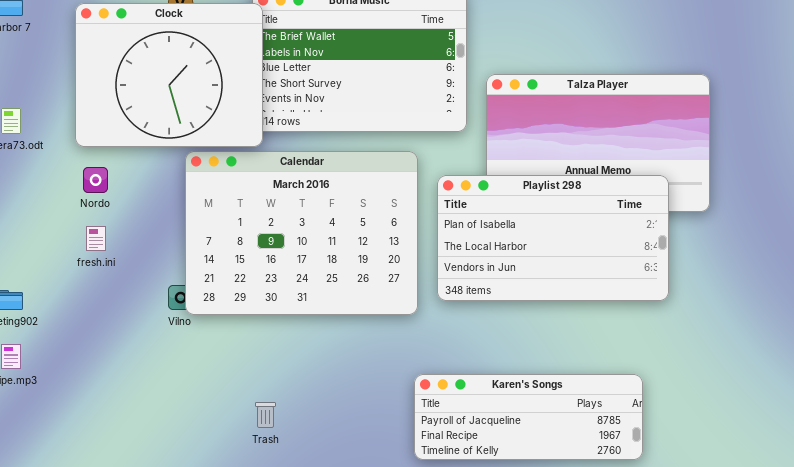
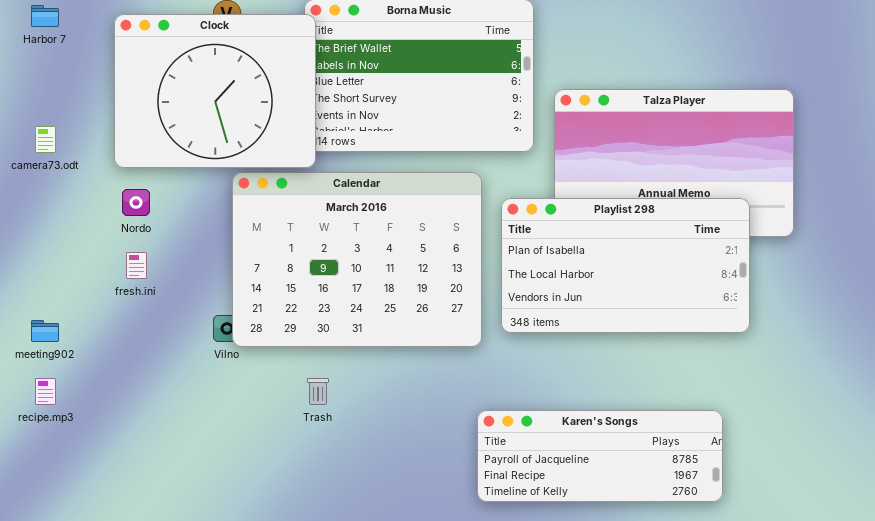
Trash: [255,402,276,428] -> [307,378,329,405], moved

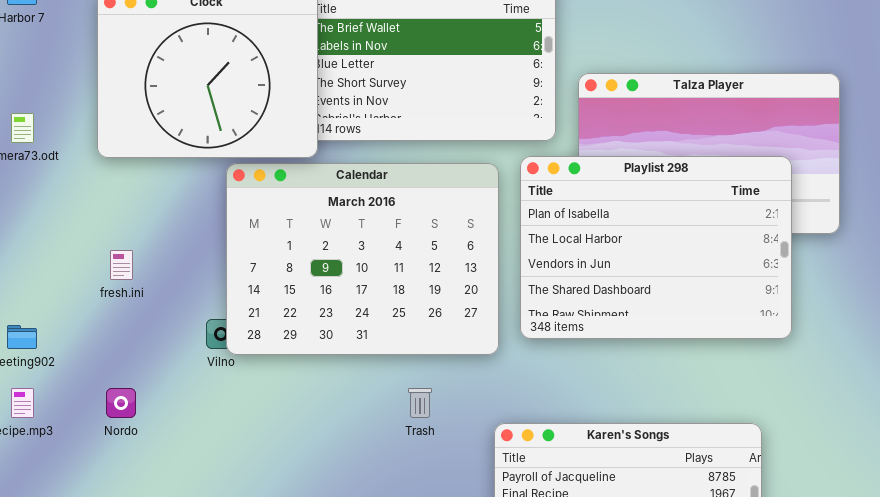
Nordo: [122,189,150,216] -> [106,388,136,418], moved
Playlist 298: [501,198,750,333] -> [520,156,792,339], resized
Trash: [307,378,329,405] -> [408,388,432,418], moved

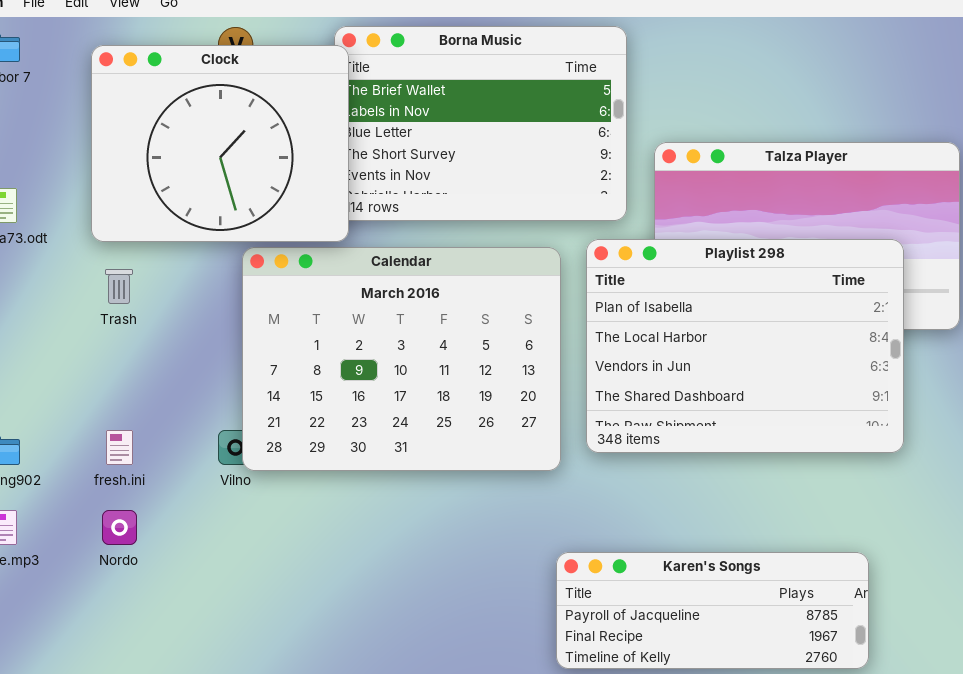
fresh.ini: [110,250,133,280] -> [106,430,133,465], moved
Trash: [408,388,432,418] -> [105,269,133,304], moved

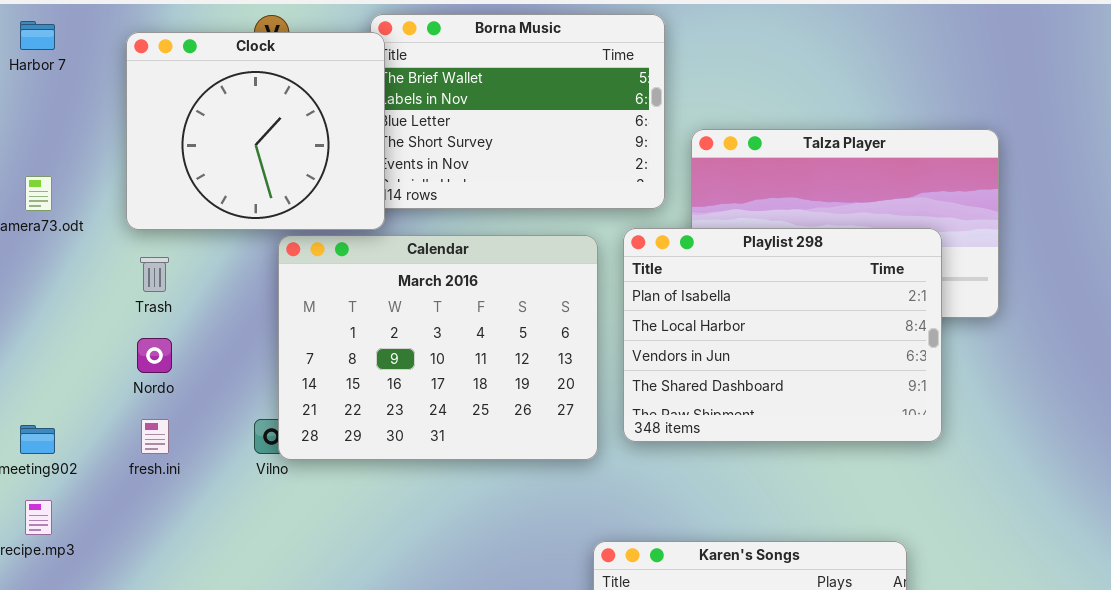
Nordo: [102,510,137,545] -> [137,338,172,373], moved

